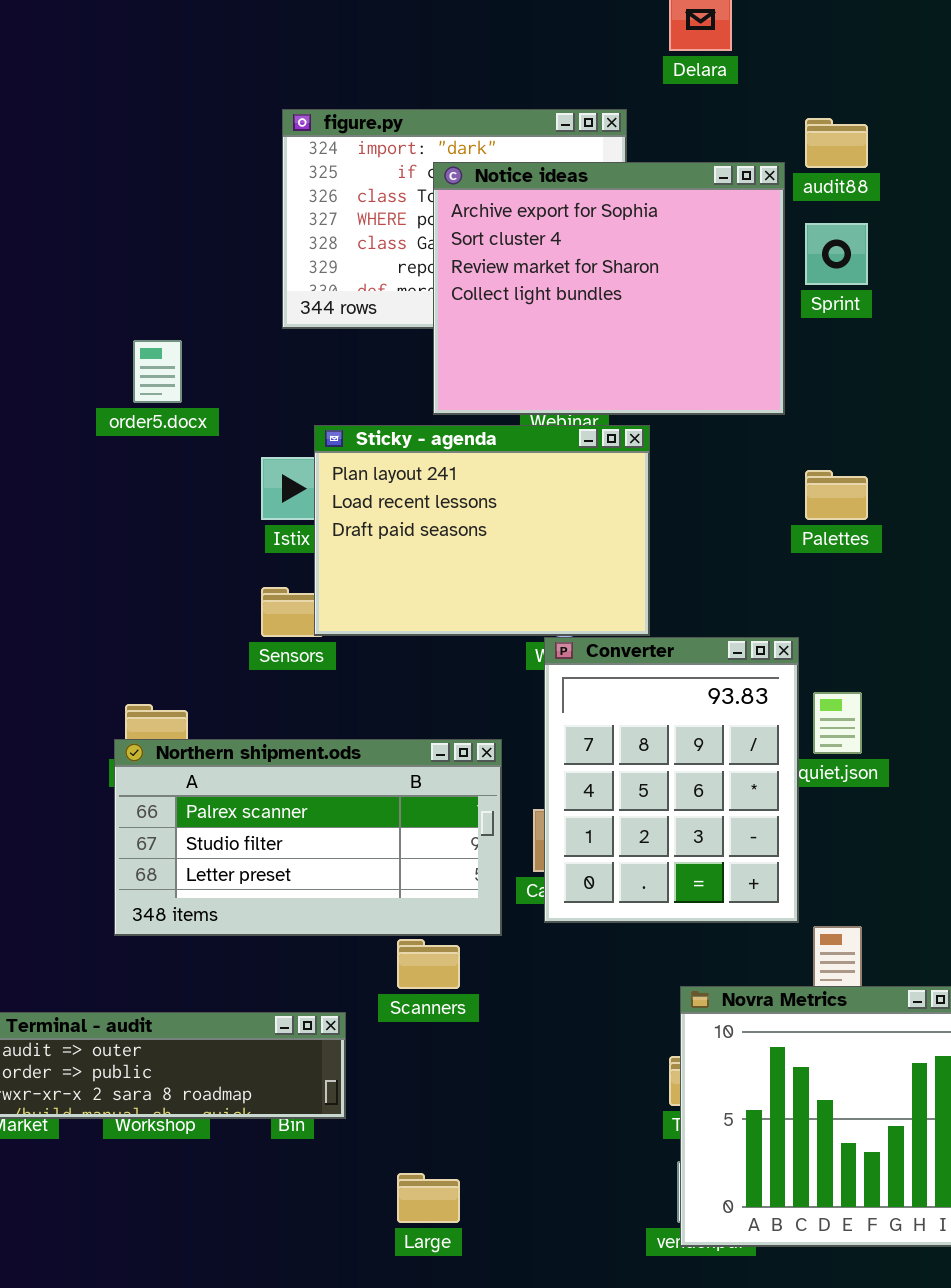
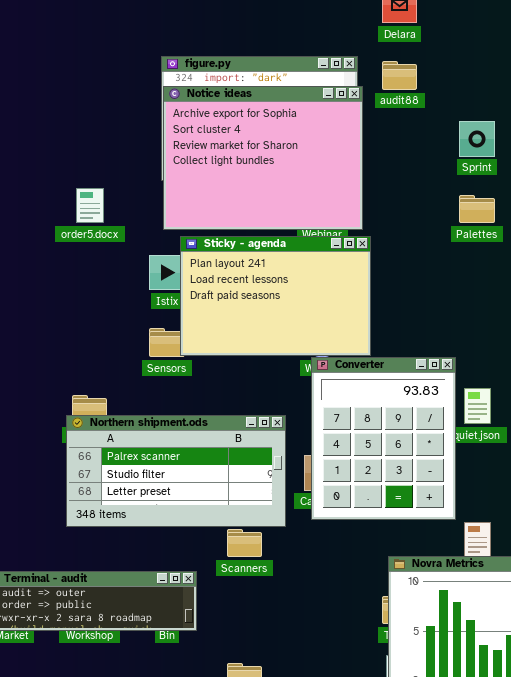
audit88: [805,118,868,168] -> [382,61,417,90], moved
Notice ideas: [433,162,785,415] -> [163,86,363,230], moved
Palettes: [805,470,868,520] -> [459,195,495,223], moved

